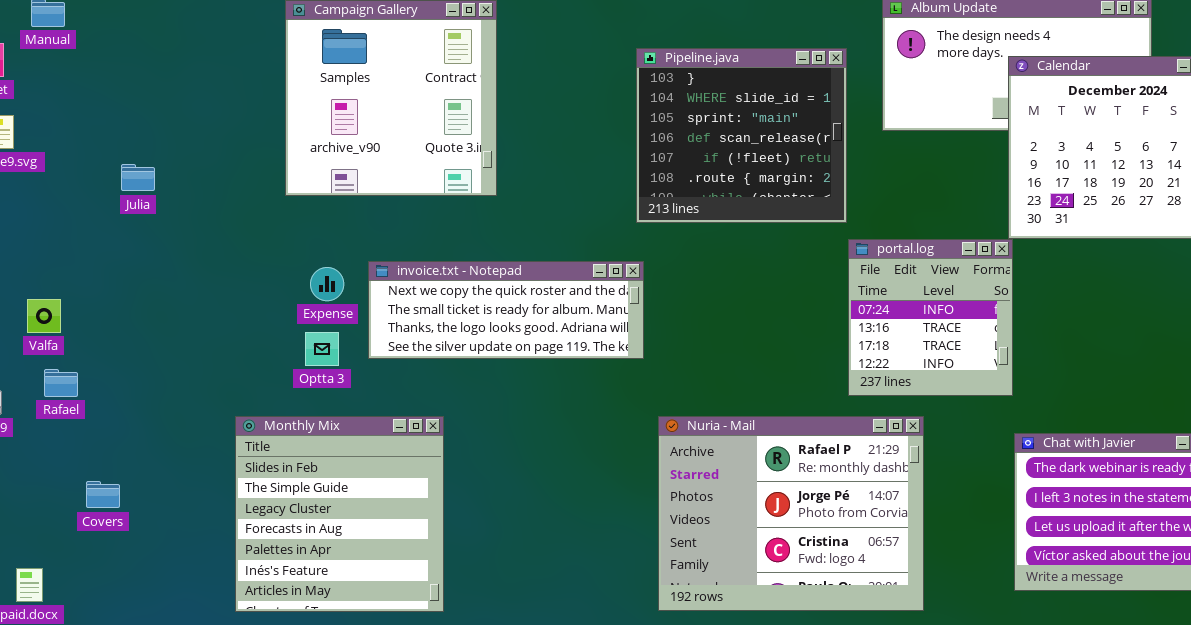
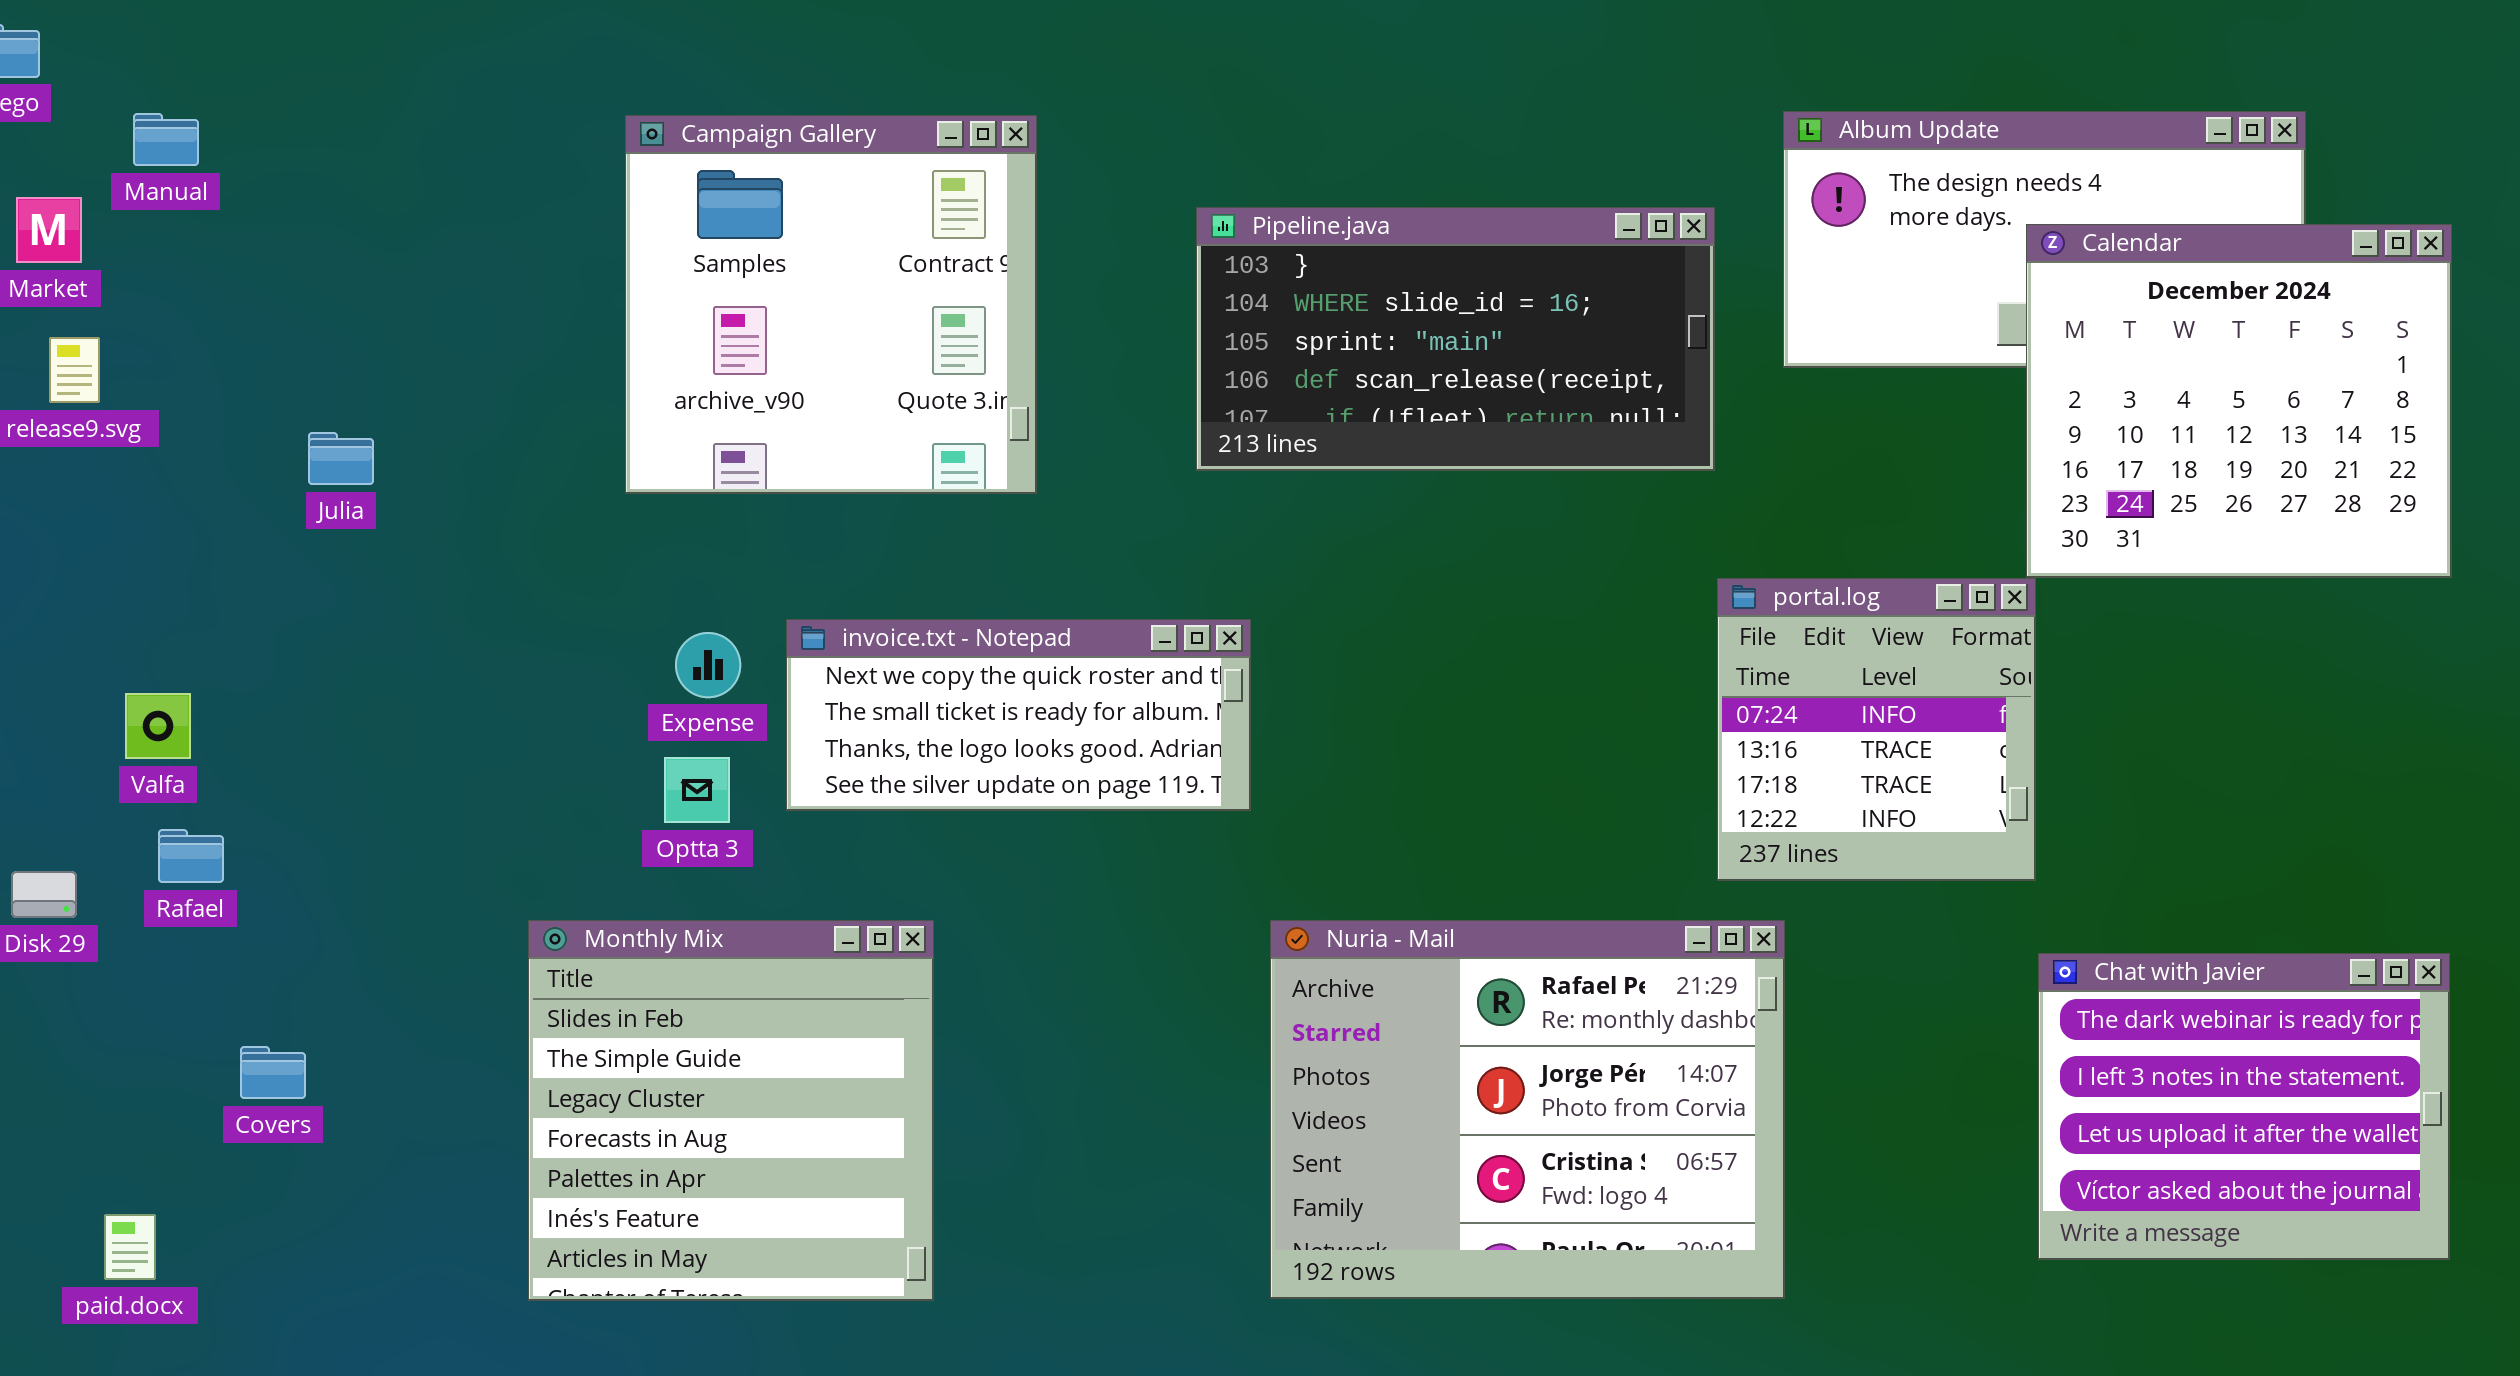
Pipeline.java: [636,48,847,223] -> [1196,207,1715,471], resized
invoice.txt - Notepad: [368,261,644,359] -> [786,619,1251,811], resized
Nuria - Mail: [658,416,924,611] -> [1270,920,1785,1299], moved

